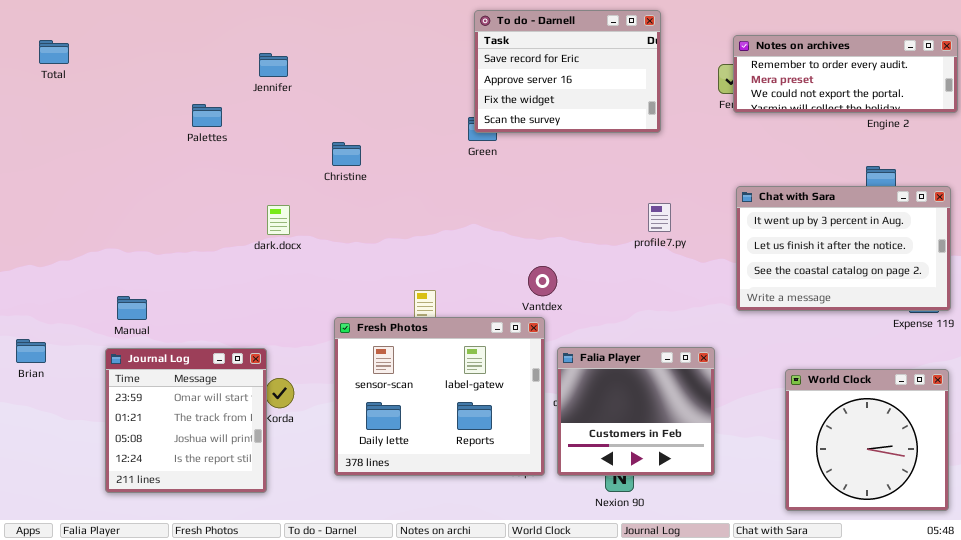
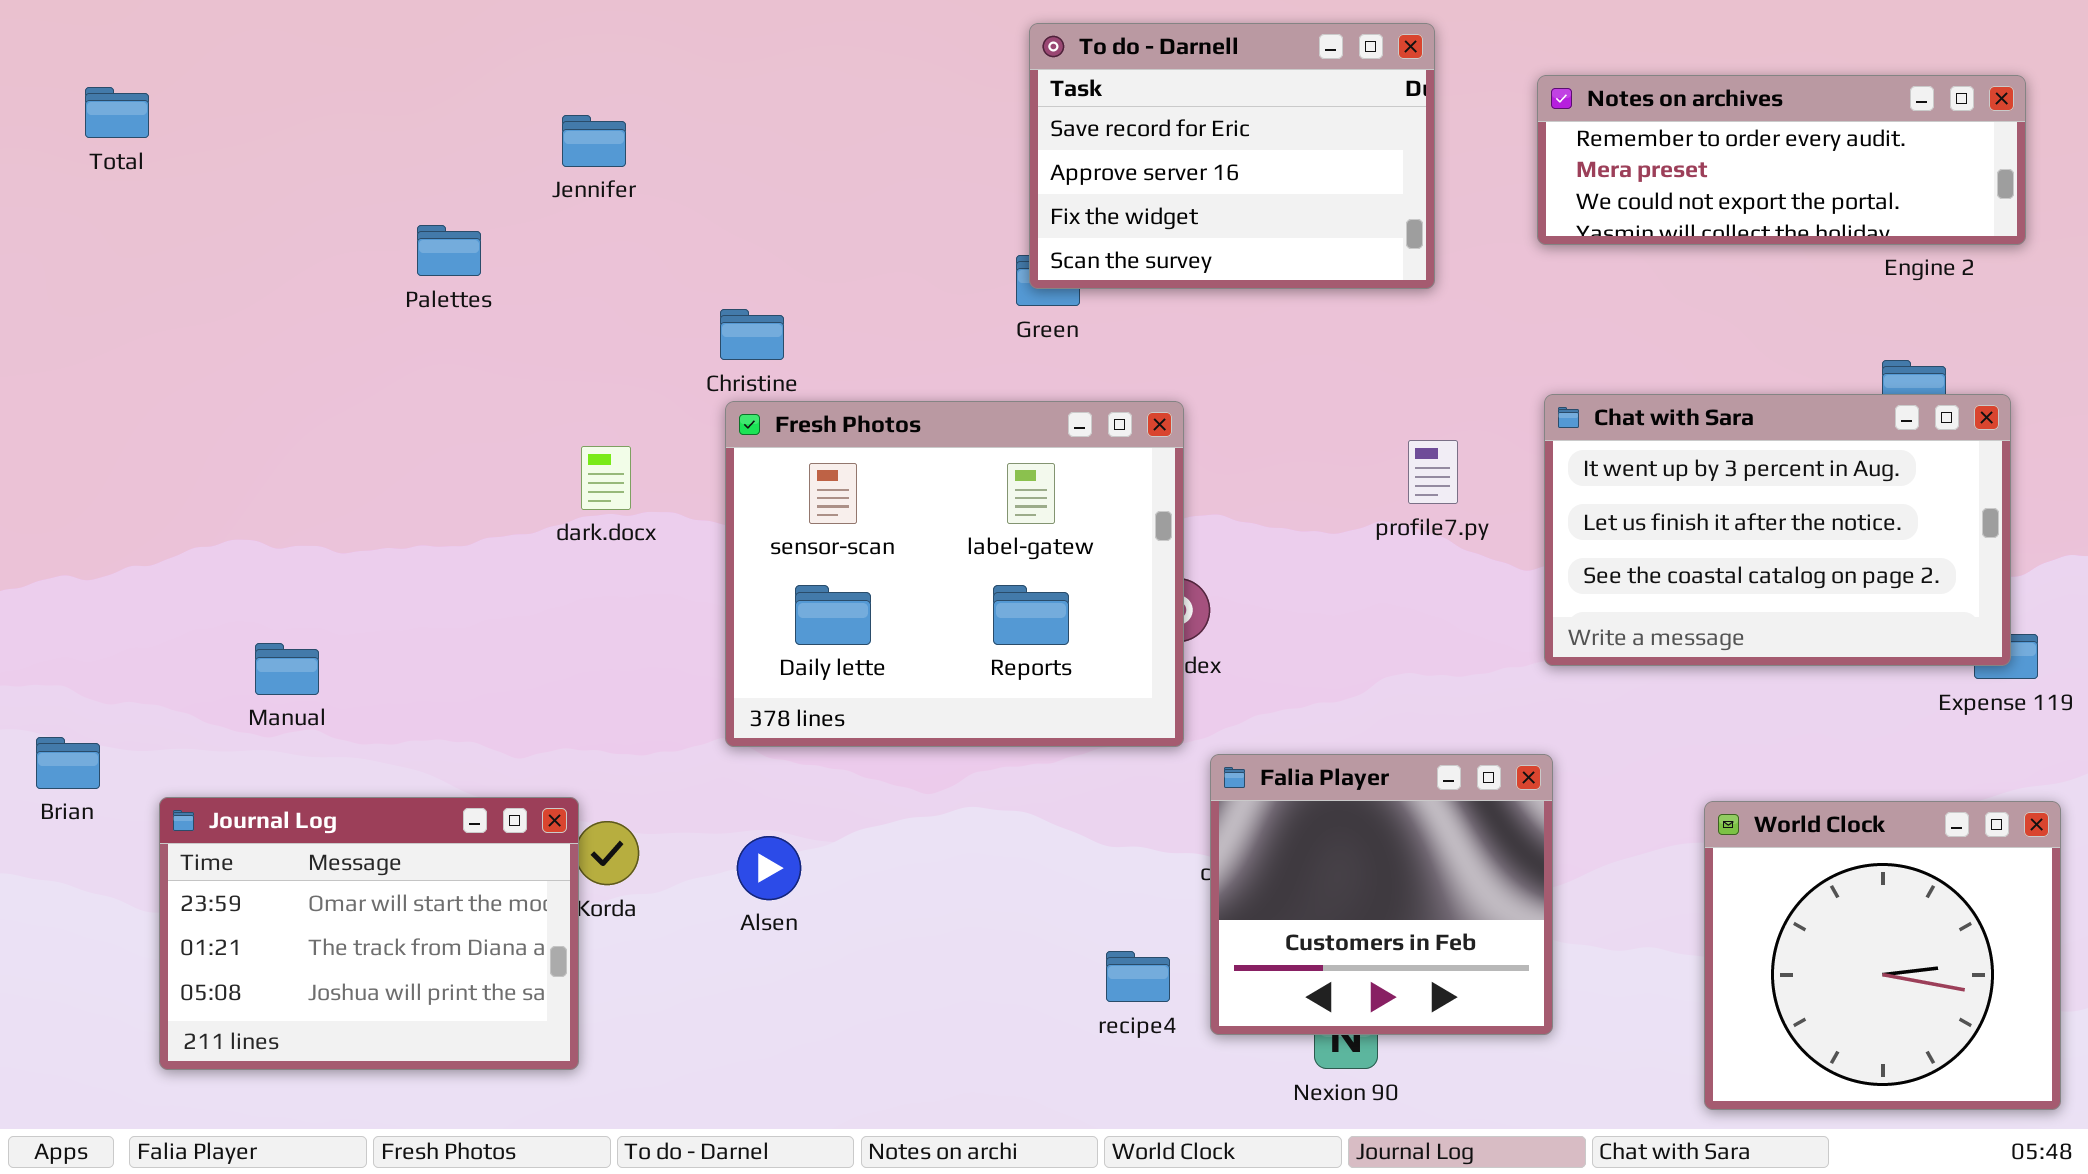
Notes on archives: [733,35,958,113] -> [1537,75,2026,245], moved
Chat with Sara: [736,186,951,311] -> [1544,394,2011,666], moved
Fresh Photos: [334,317,545,476] -> [725,401,1184,747], moved
Journal Log: [105,348,267,493] -> [159,797,579,1070], resized

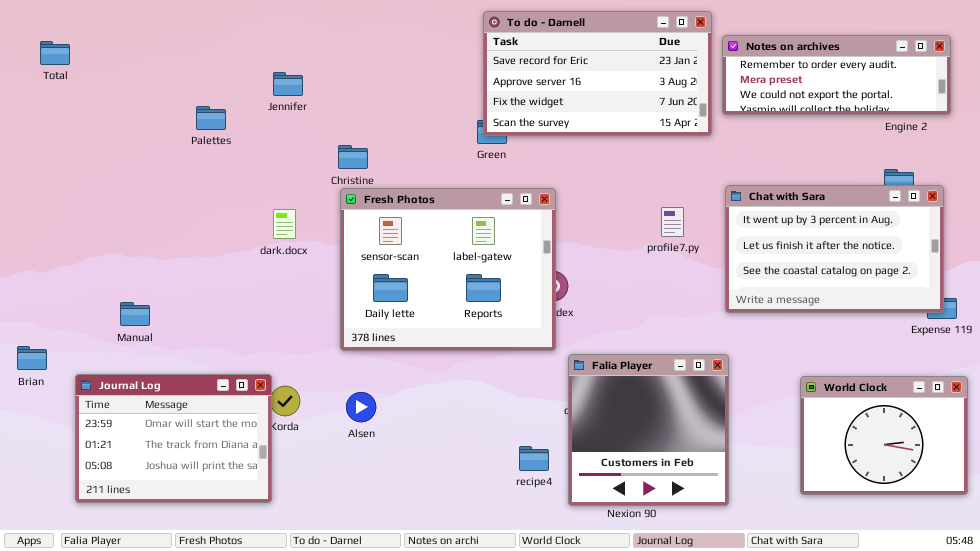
To do - Darnell: [1029,23,1435,289] -> [483,11,712,136], resized
Jennifer: [562,115,626,167] -> [273,72,303,96], moved
Falia Player: [1210,754,1553,1035] -> [568,354,729,506], resized
World Clock: [1704,801,2061,1110] -> [800,376,968,495], resized

